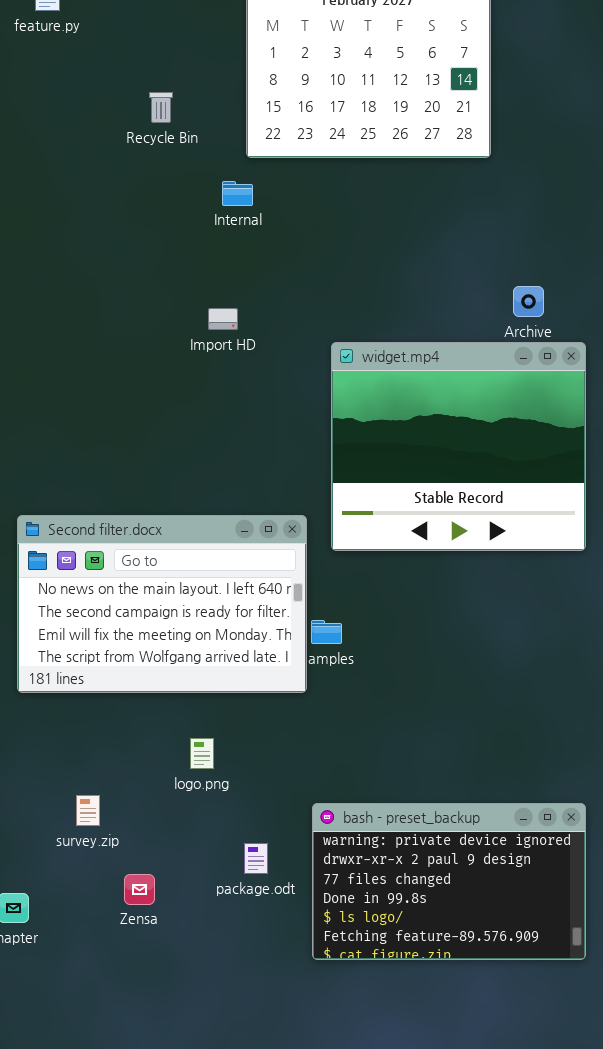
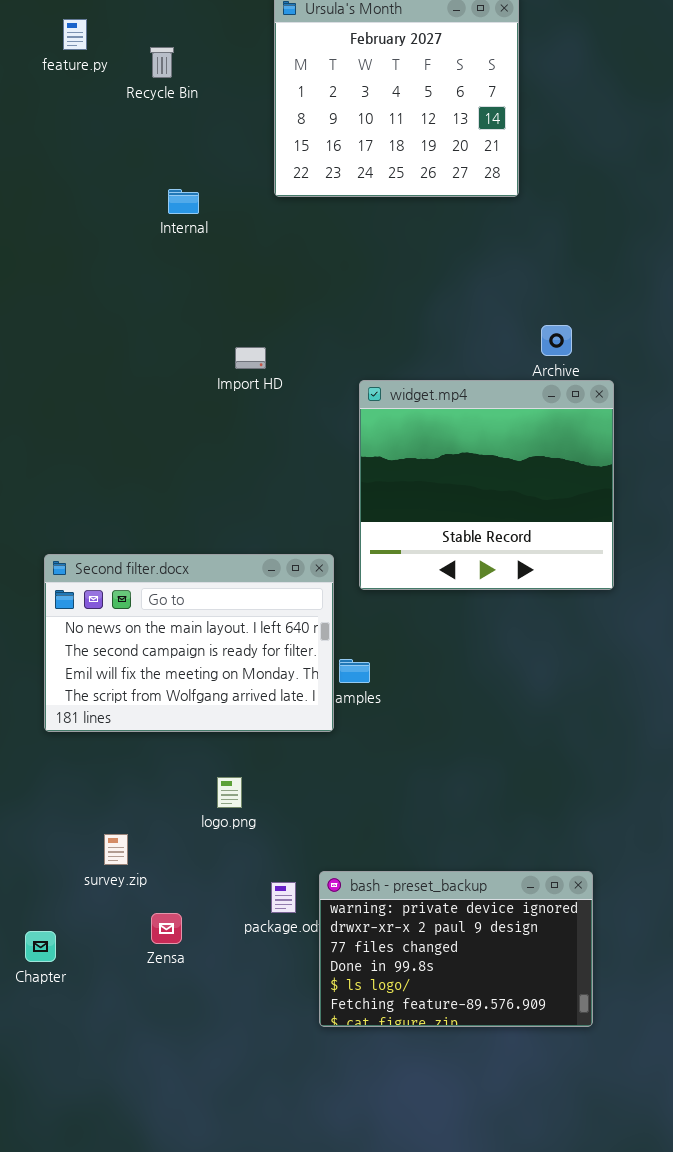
Recycle Bin: [149,92,173,123] -> [150,47,174,78], moved
Internal: [222,181,253,206] -> [168,189,199,214], moved
bash - preset_backup: [312,803,586,960] -> [319,871,593,1027], moved

